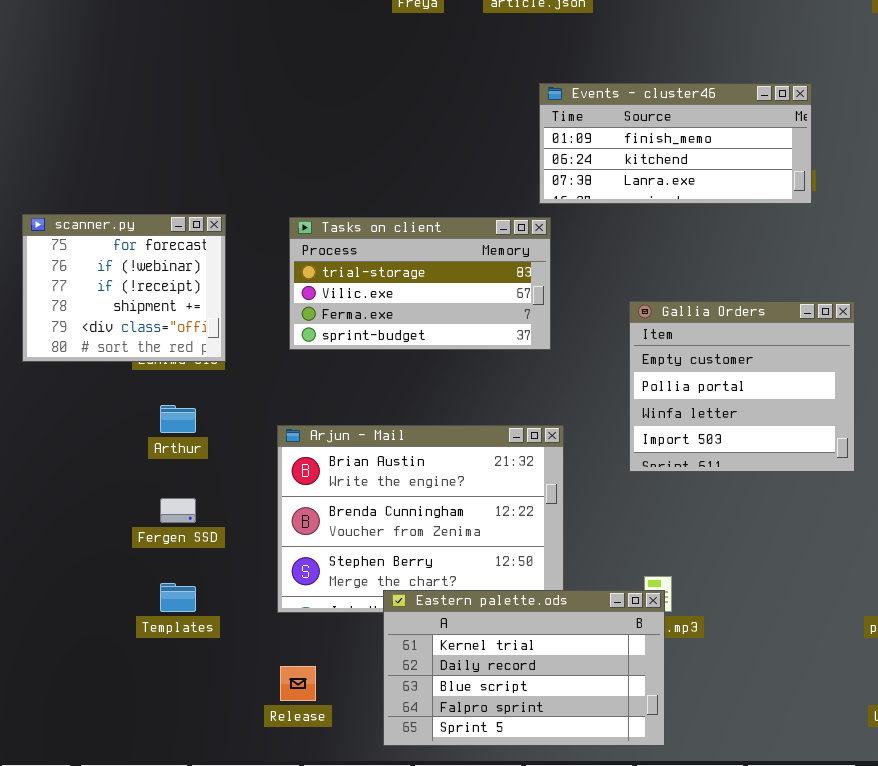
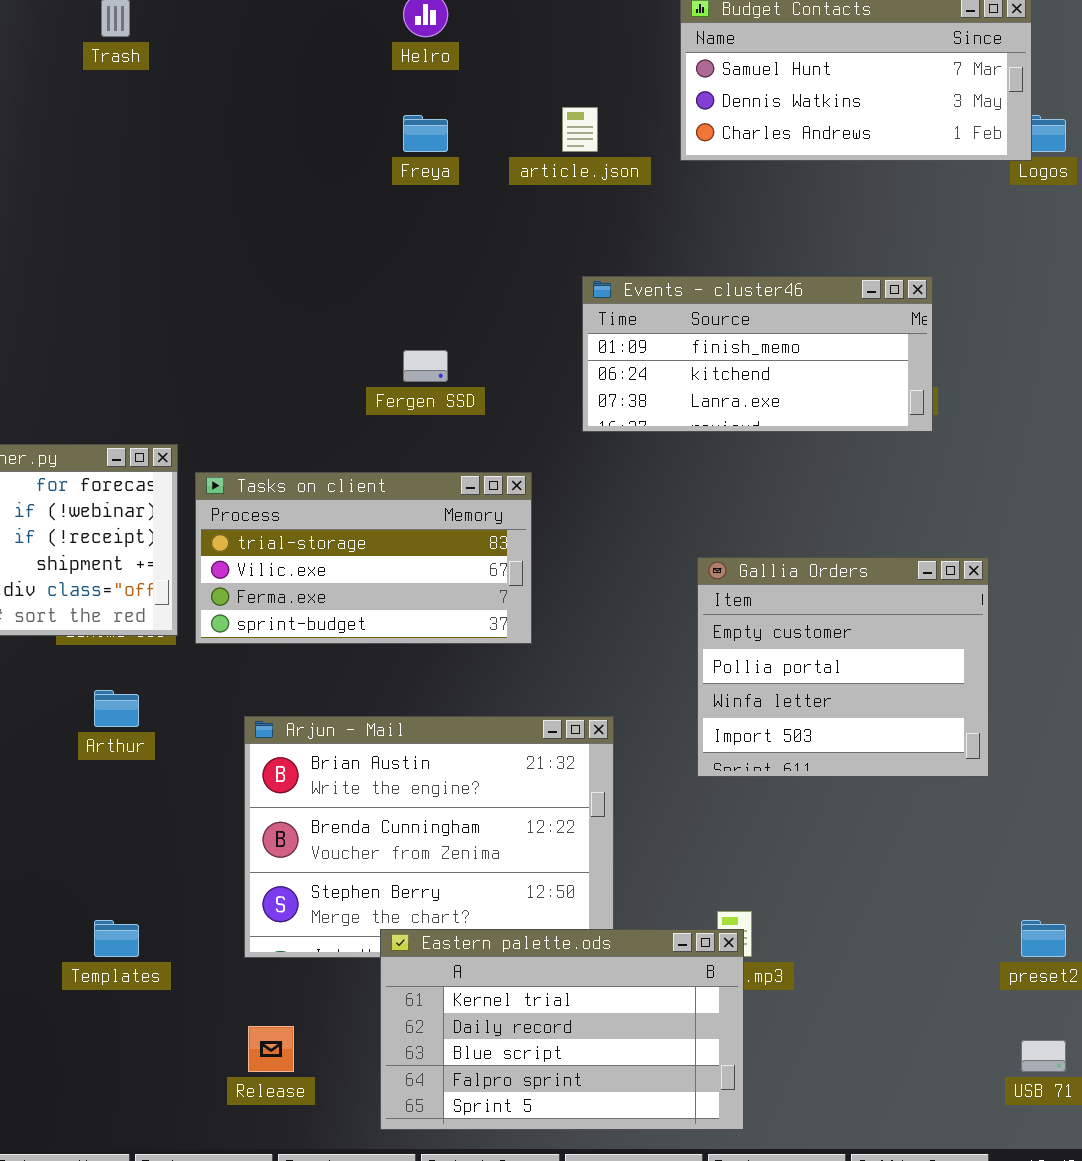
Tasks on client: [289,217,551,350] -> [195,472,532,644], moved
Fergen SSD: [160,498,196,523] -> [403,350,448,382], moved

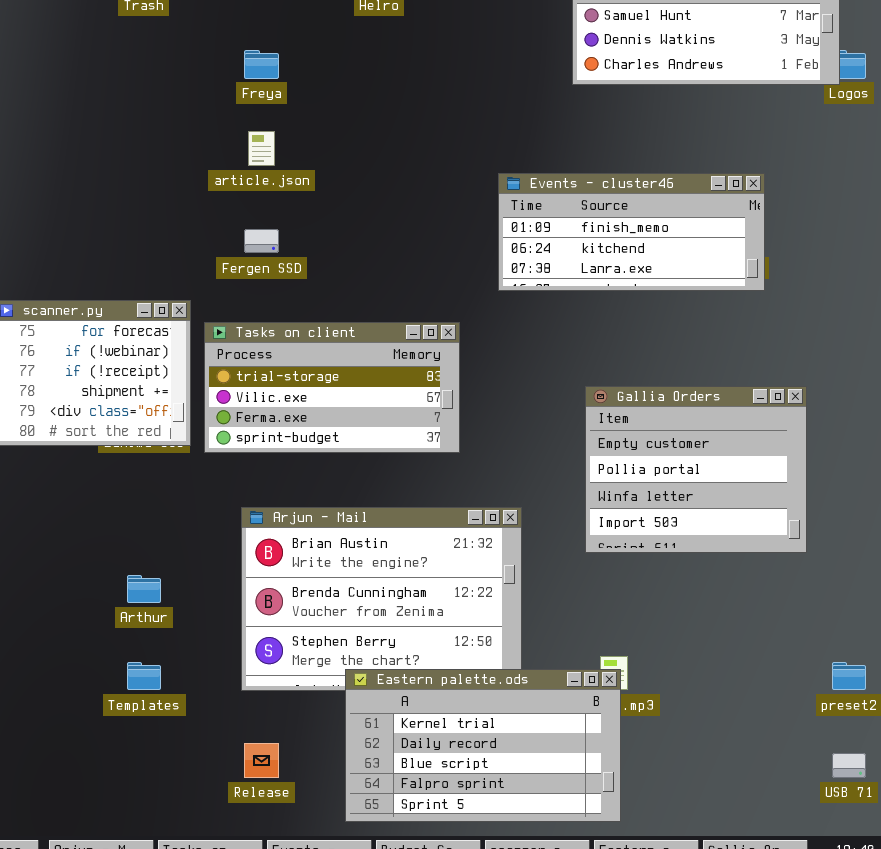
article.json: [562,107,598,152] -> [248,131,275,166], moved
Freya: [403,115,448,152] -> [244,50,279,79], moved
Fergen SSD: [403,350,448,382] -> [244,229,279,253], moved
Arthur: [94,690,139,727] -> [127,575,161,603], moved

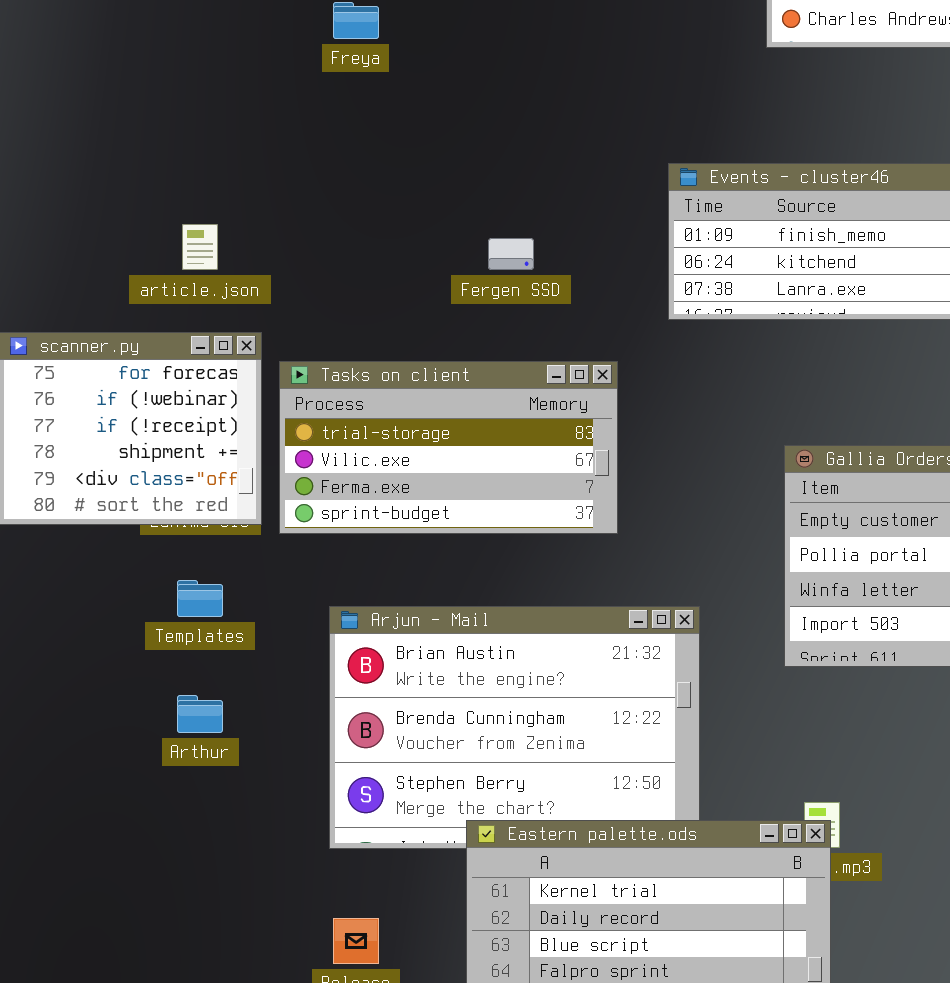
article.json: [248,131,275,166] -> [182,224,218,270], moved
Fergen SSD: [244,229,279,253] -> [488,238,534,270], moved
Templates: [127,662,161,690] -> [177,580,223,617], moved

